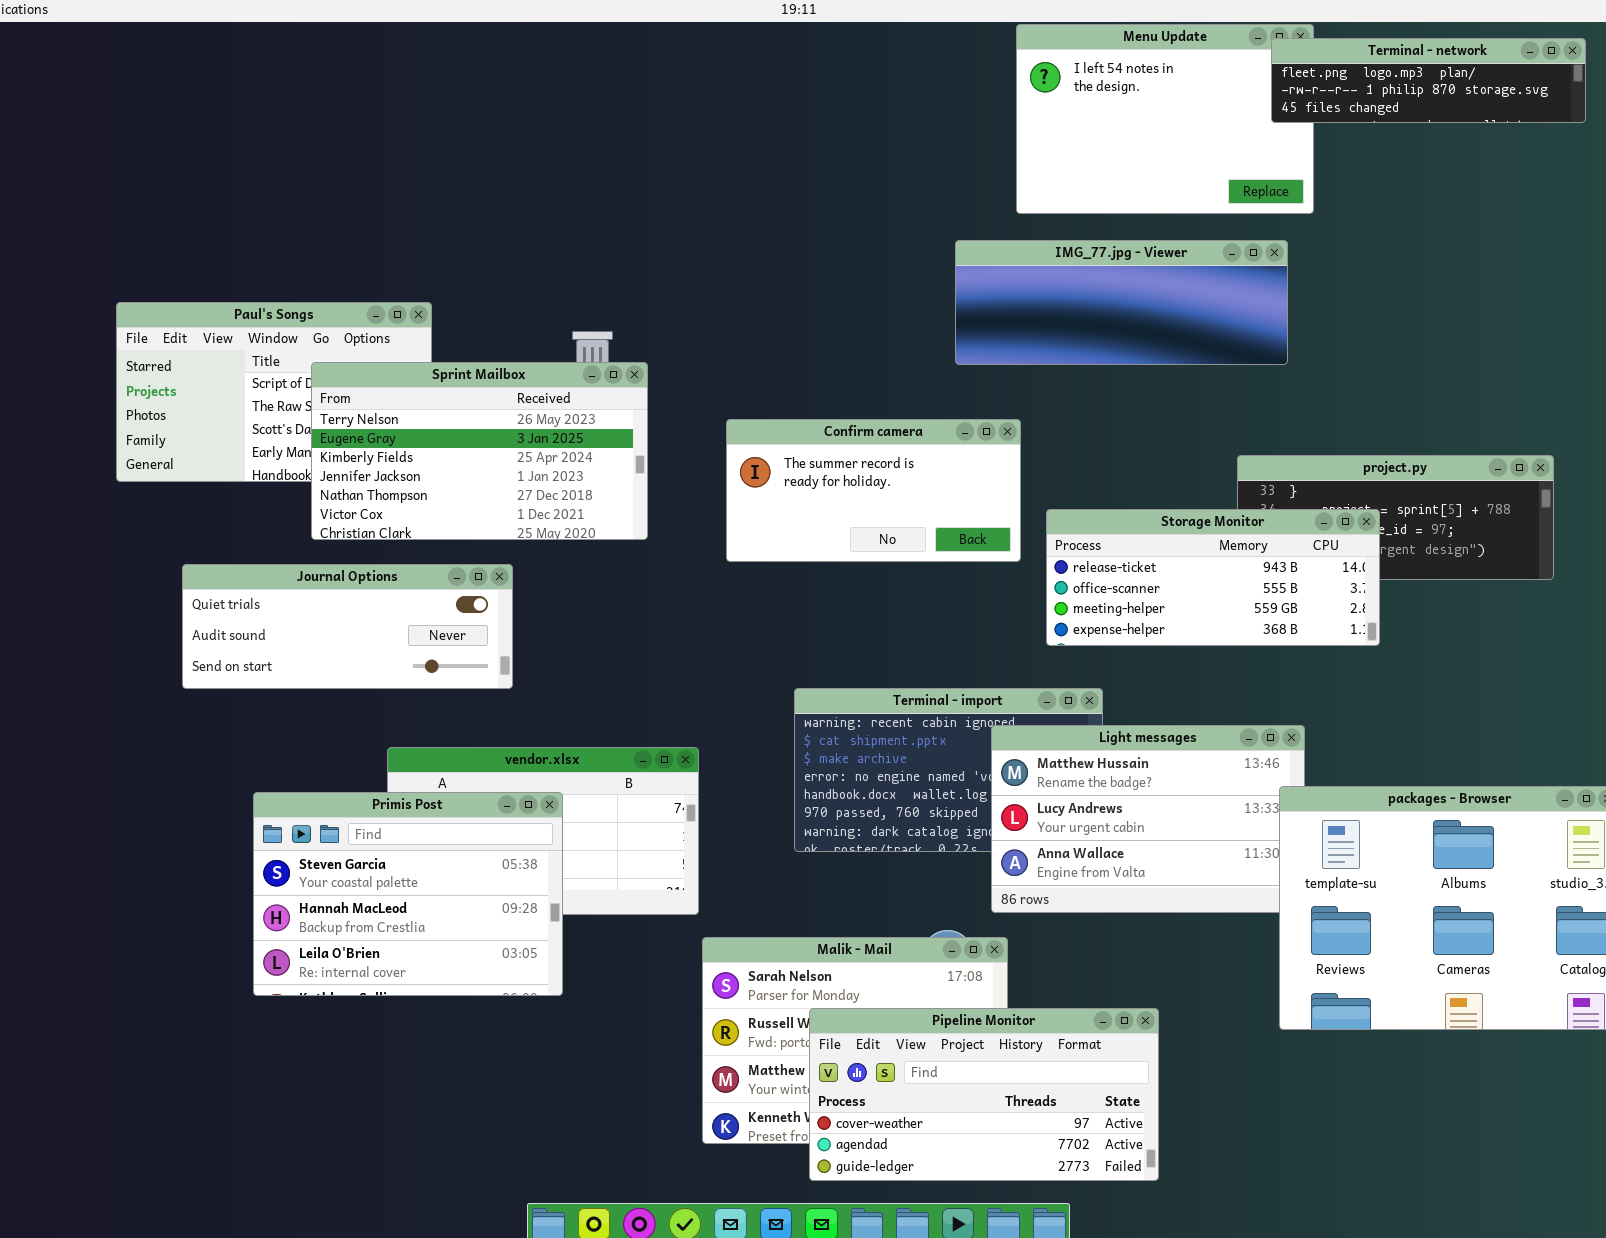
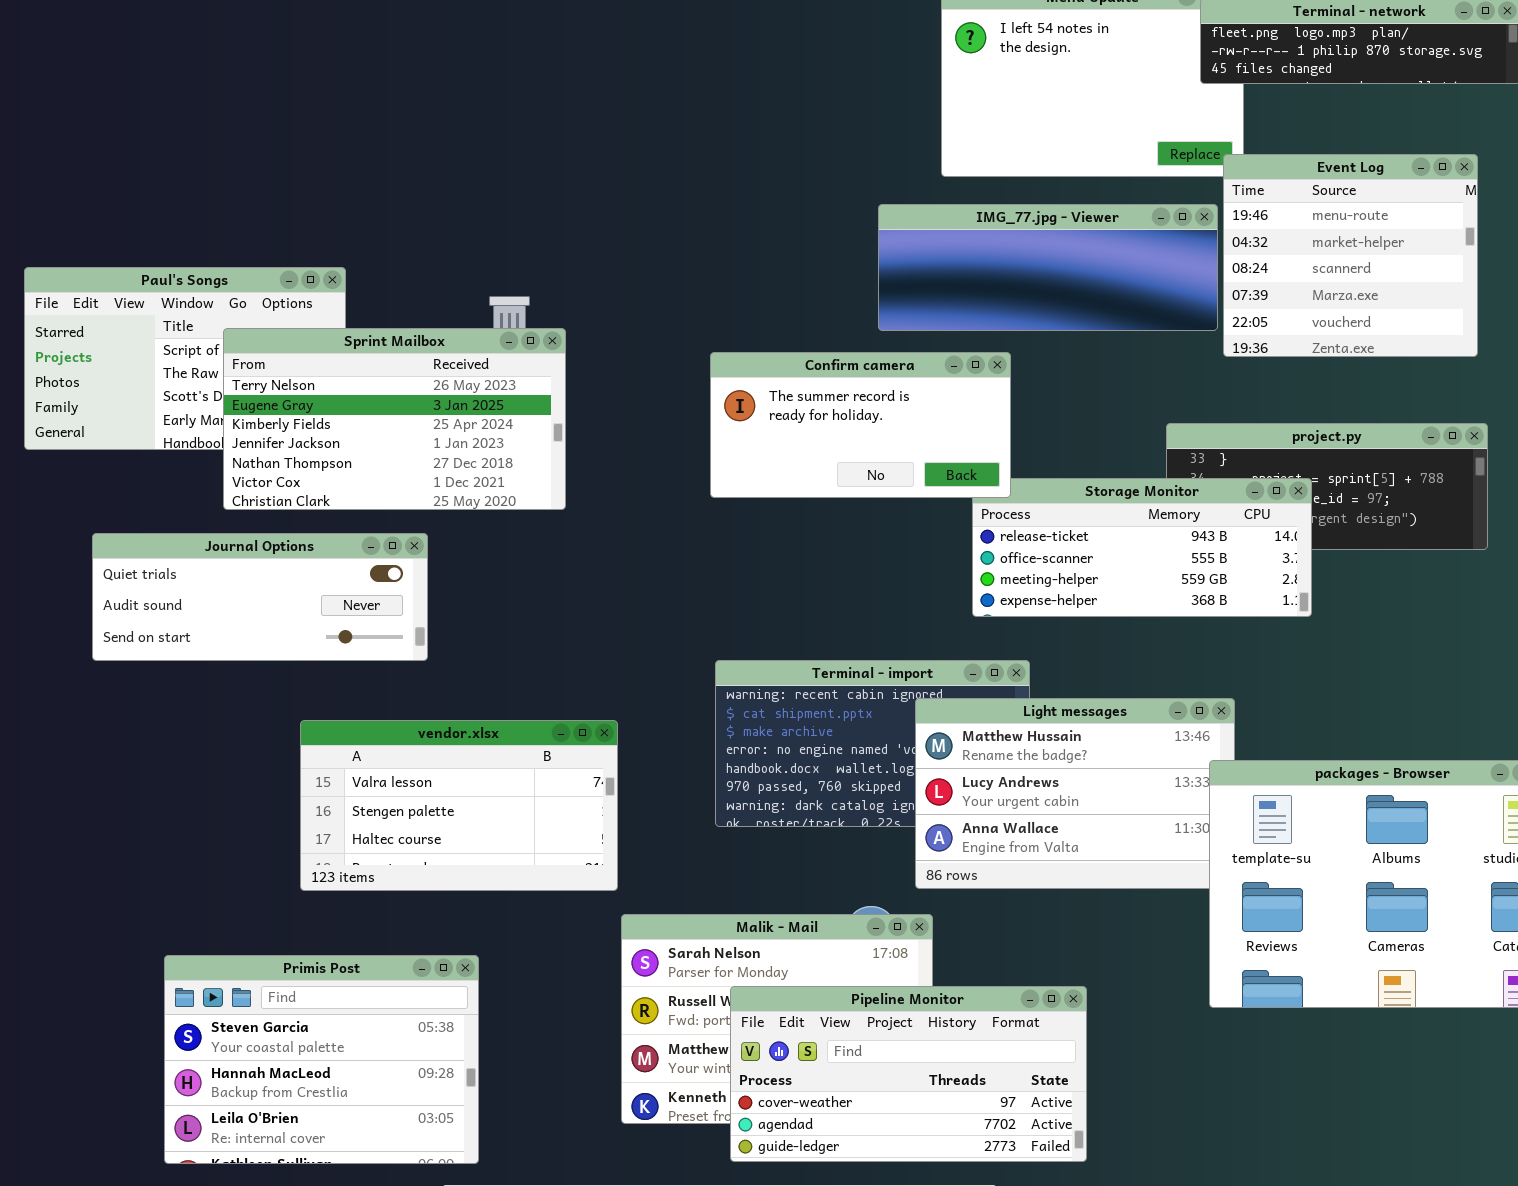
Event Log: none -> [1223,154,1478,357], opened
Confirm camera: [726,419,1021,562] -> [710,352,1011,498], moved
Primis Post: [253,792,563,996] -> [164,955,479,1164], moved

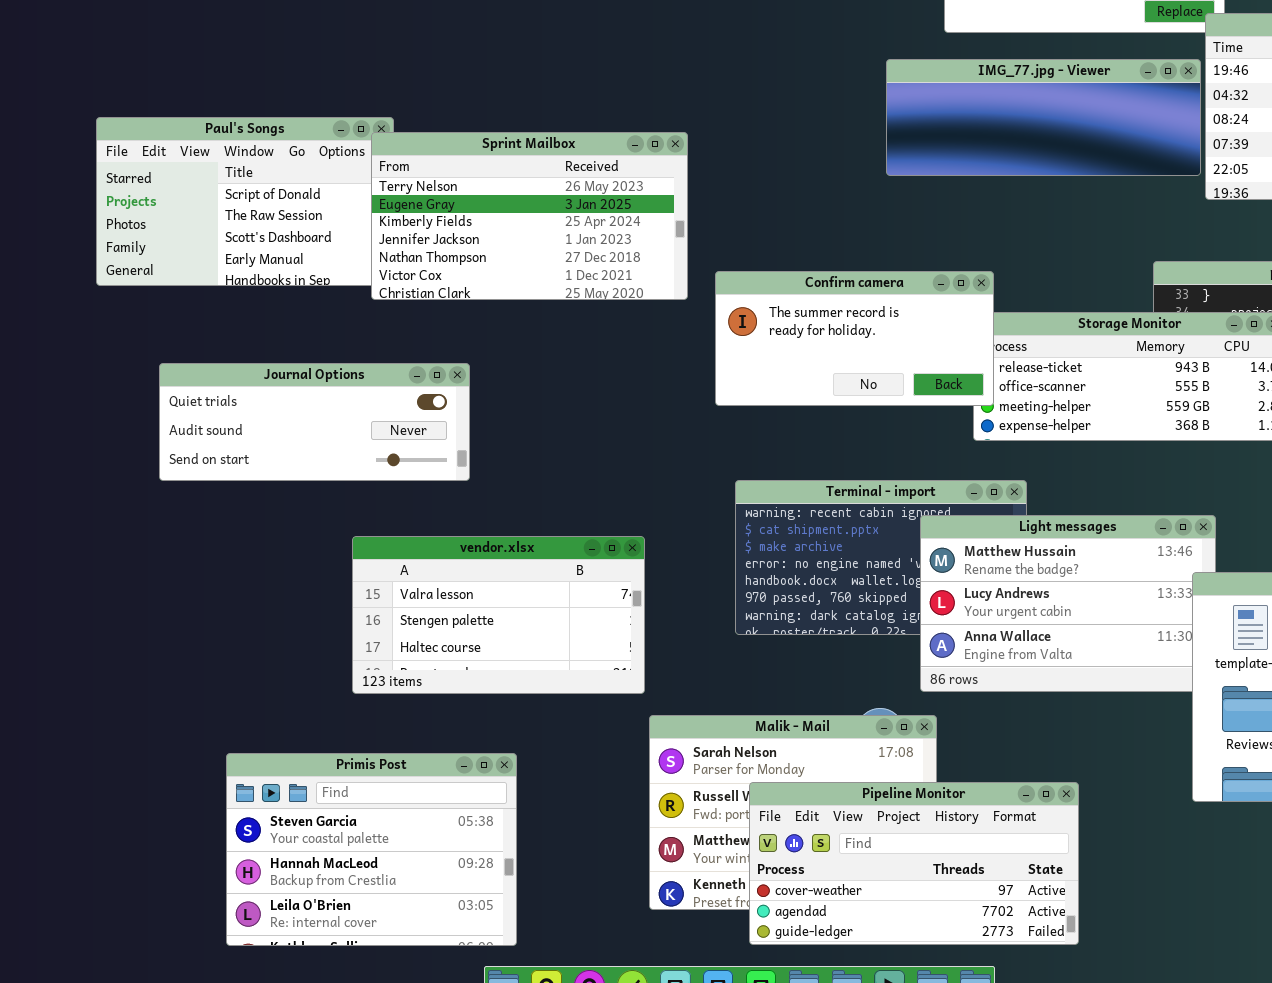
Sprint Mailbox: [223,328,566,510] -> [371,132,688,300], moved
Confirm camera: [710,352,1011,498] -> [715,271,994,406], moved

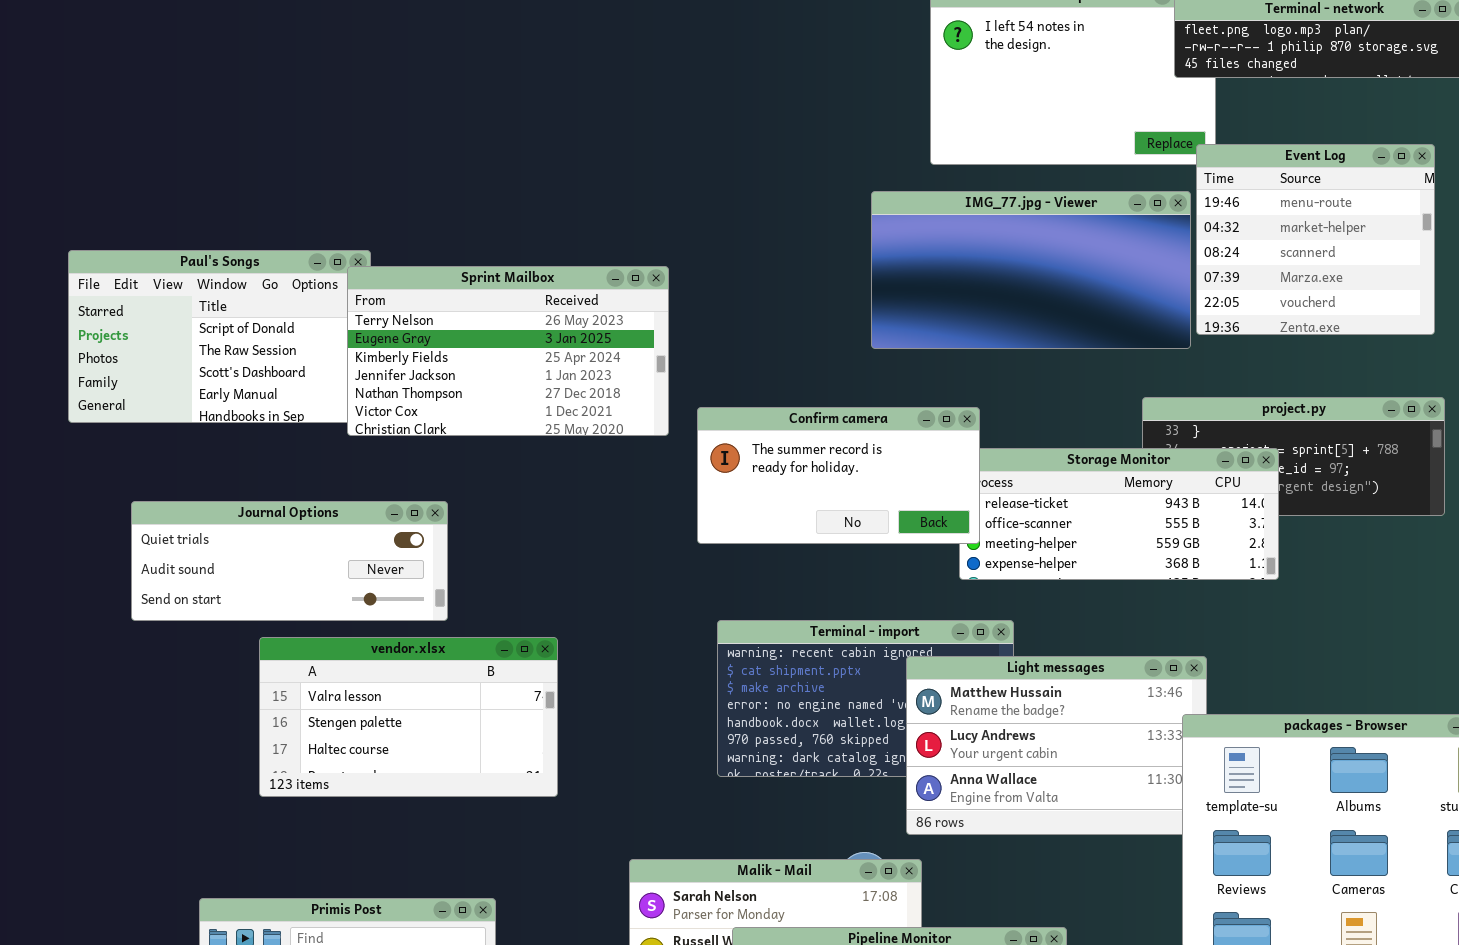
IMG_77.jpg - Viewer: [886,59,1201,176] -> [871,191,1191,349], resized
vendor.xlsx: [352,536,645,694] -> [259,637,558,797], moved

